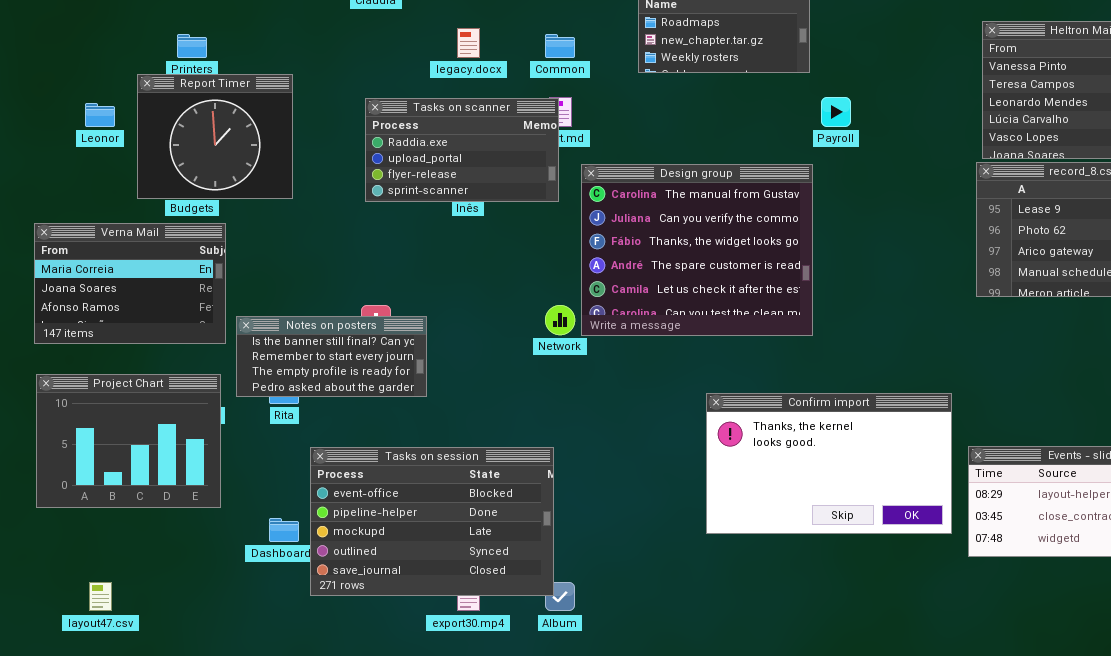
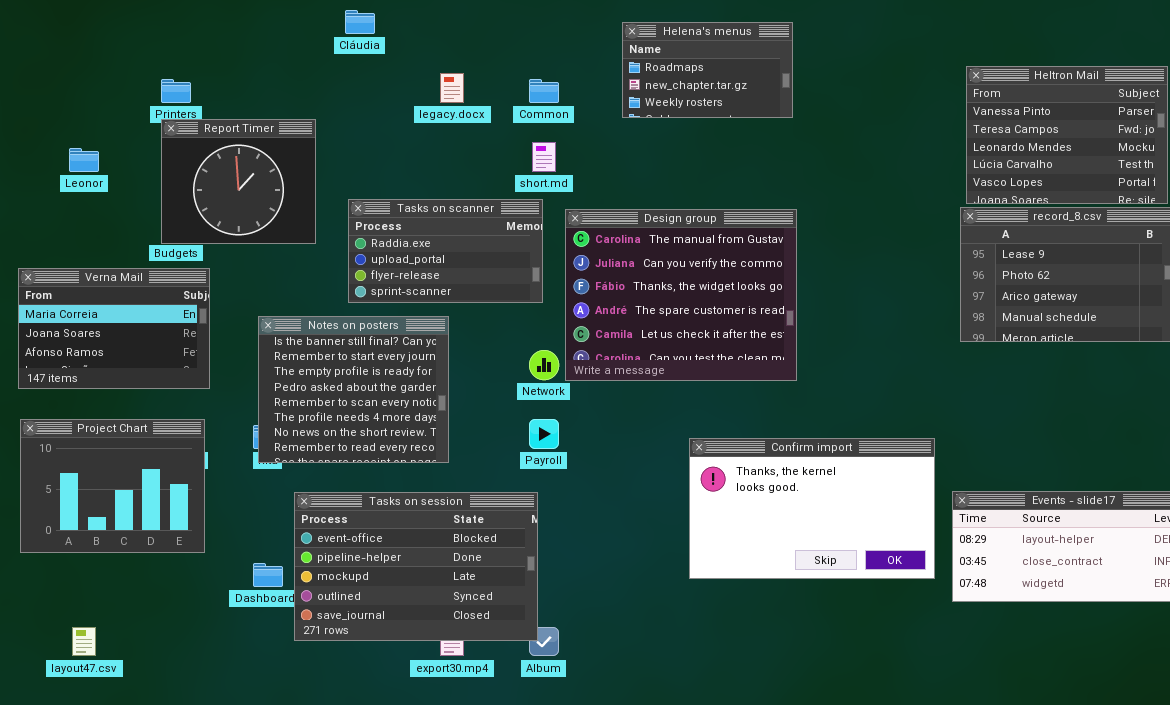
Report Timer: [137,74,293,199] -> [161,119,316,244], moved
Payroll: [821,97,851,127] -> [529,419,559,449], moved
Tasks on scanner: [365,98,559,202] -> [348,199,543,303], moved
Notes on posters: [236,316,427,397] -> [258,316,449,463], moved, resized

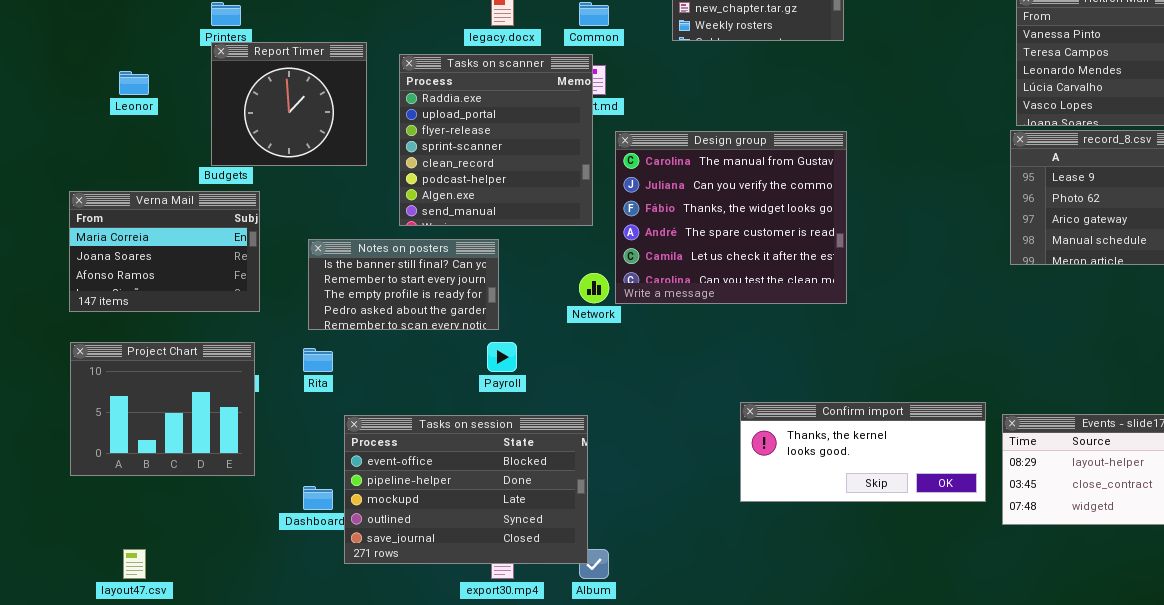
Tasks on scanner: [348,199,543,303] -> [399,54,593,226], resized
Notes on posters: [258,316,449,463] -> [308,239,499,330], resized
Payroll: [529,419,559,449] -> [487,342,517,372], moved
Confirm import: [689,438,935,579] -> [740,402,986,502], resized

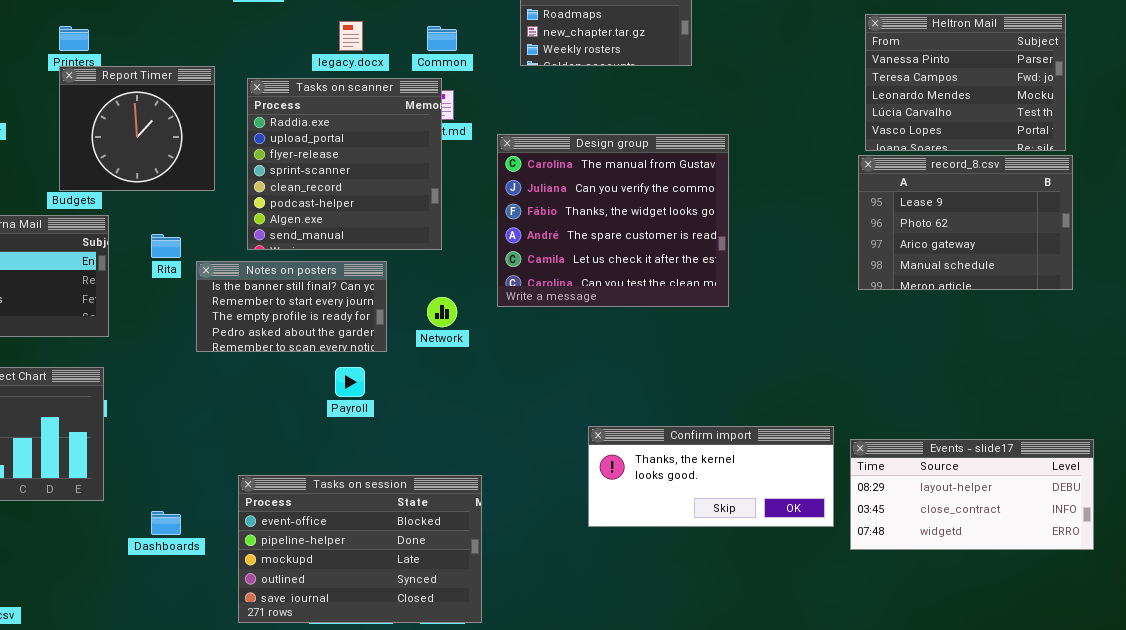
Design group: [615,131,847,304] -> [497,134,729,307], moved
Notes on posters: [308,239,499,330] -> [196,261,387,352], moved
Rita: [303,348,333,372] -> [151,234,181,258], moved
Tasks on session: [344,415,588,564] -> [238,475,482,623], moved

